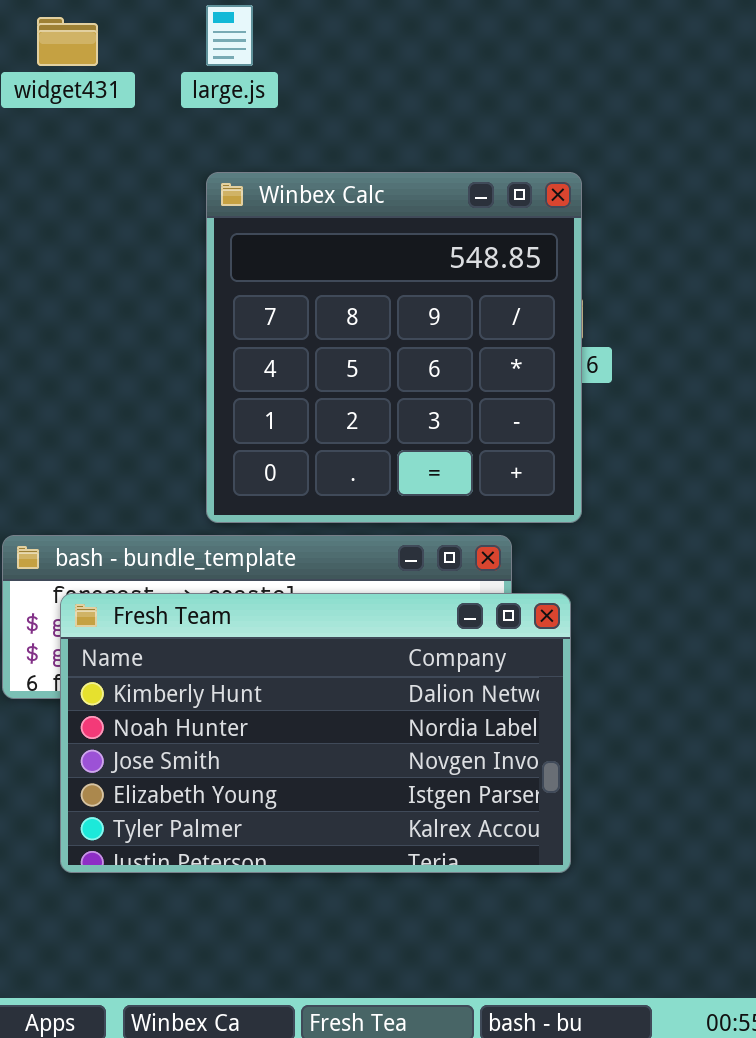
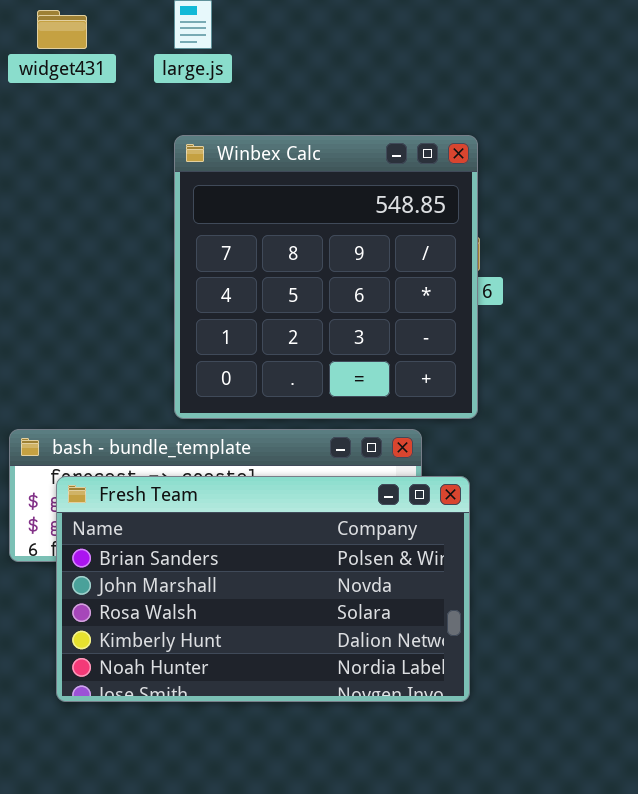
Fresh Team: [60,593,571,873] -> [56,476,470,702], scrolled up 3 rows

